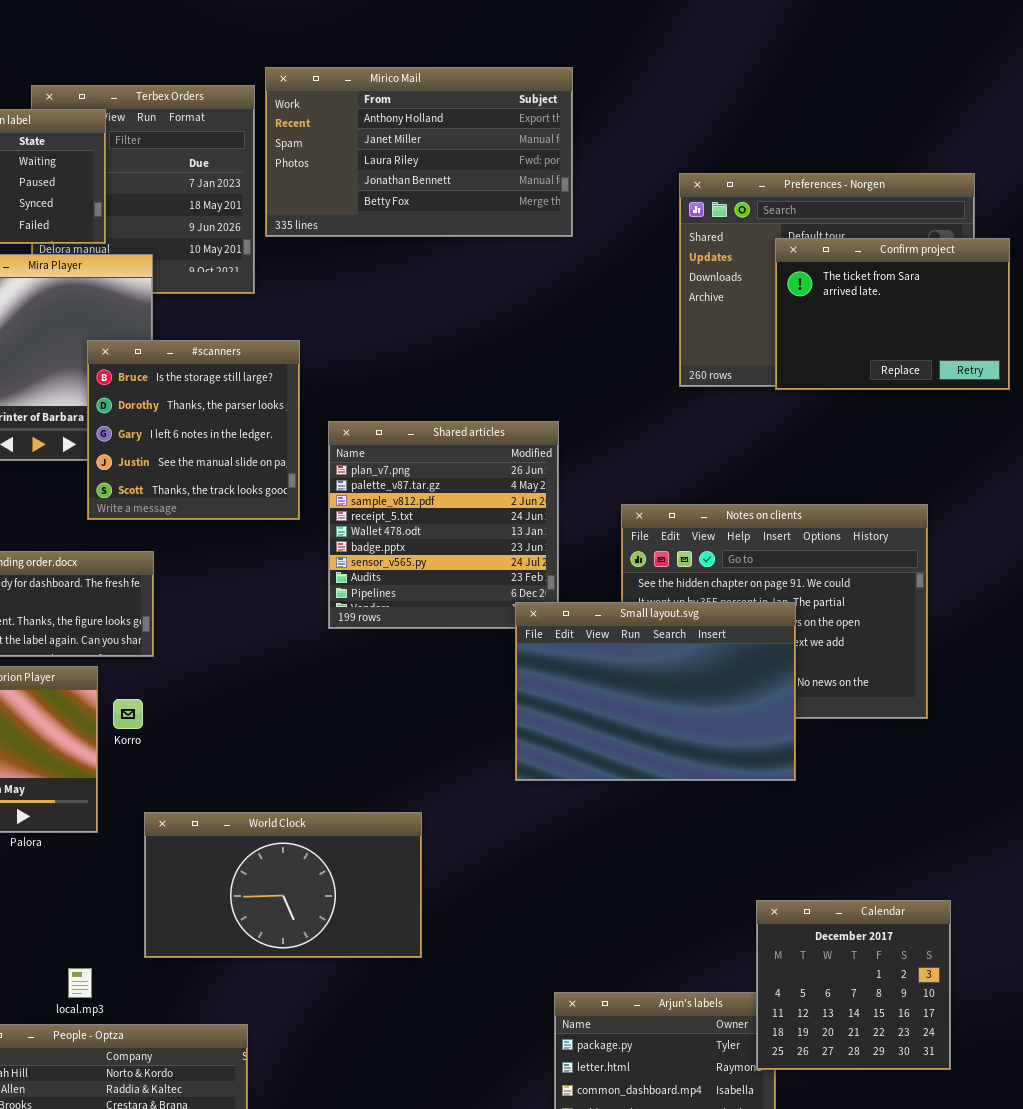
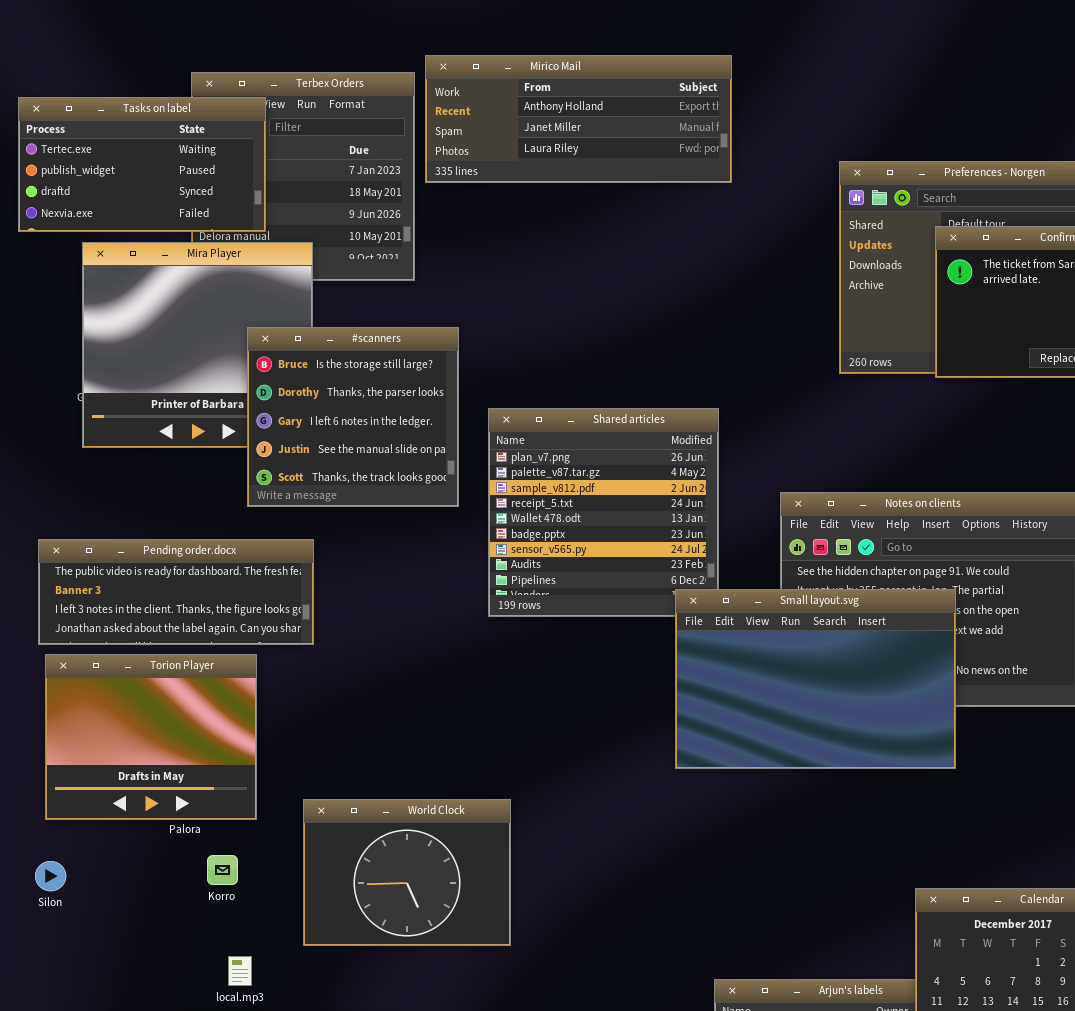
Mirico Mail: [265,67,573,237] -> [425,55,732,183], resized
Korro: [113,699,143,729] -> [207,855,238,885], moved
World Clock: [144,812,422,958] -> [303,799,511,946], resized

